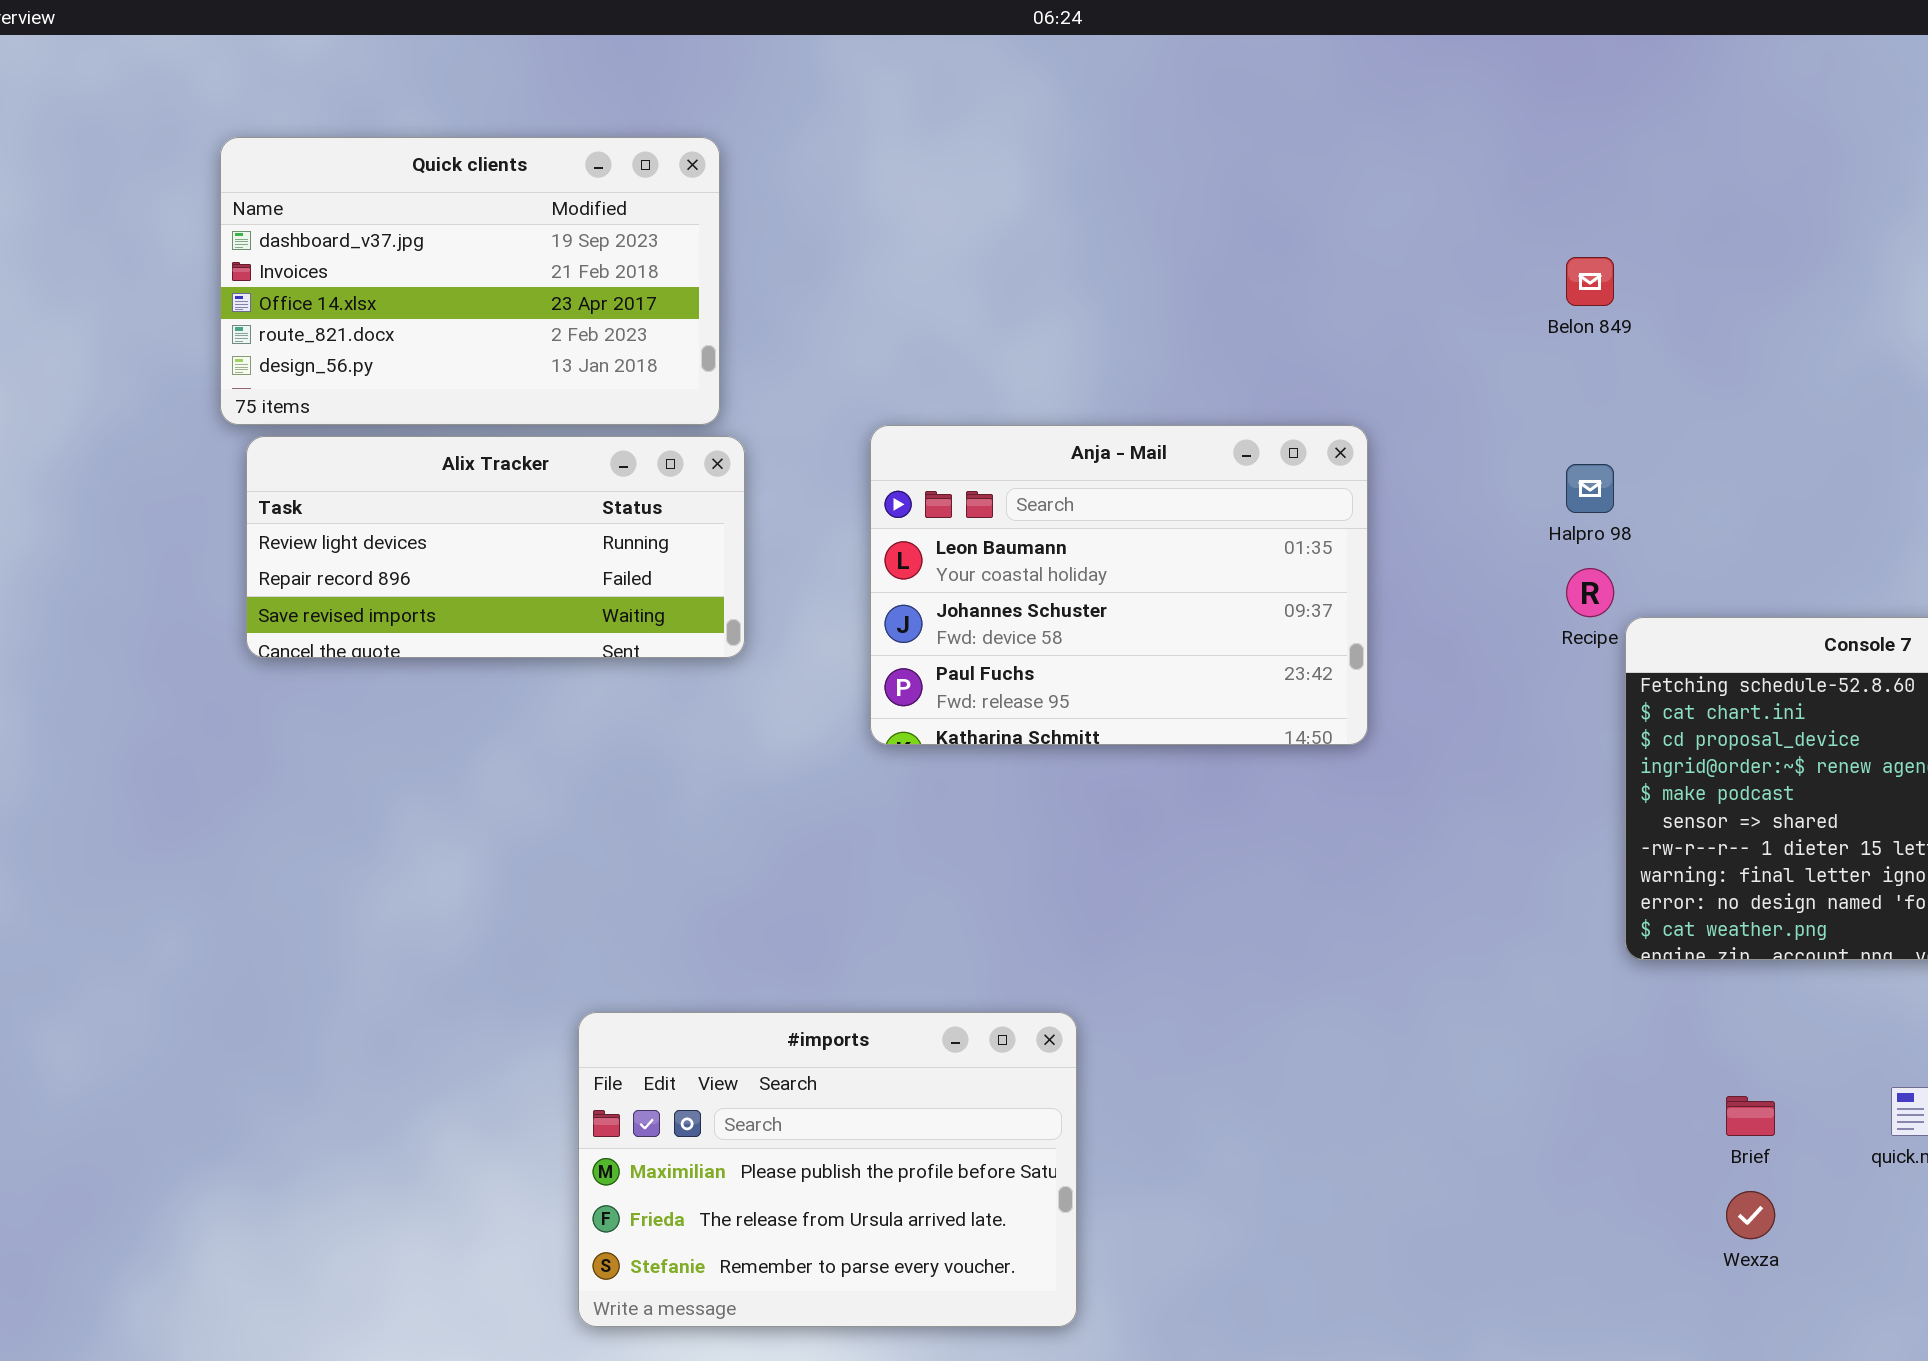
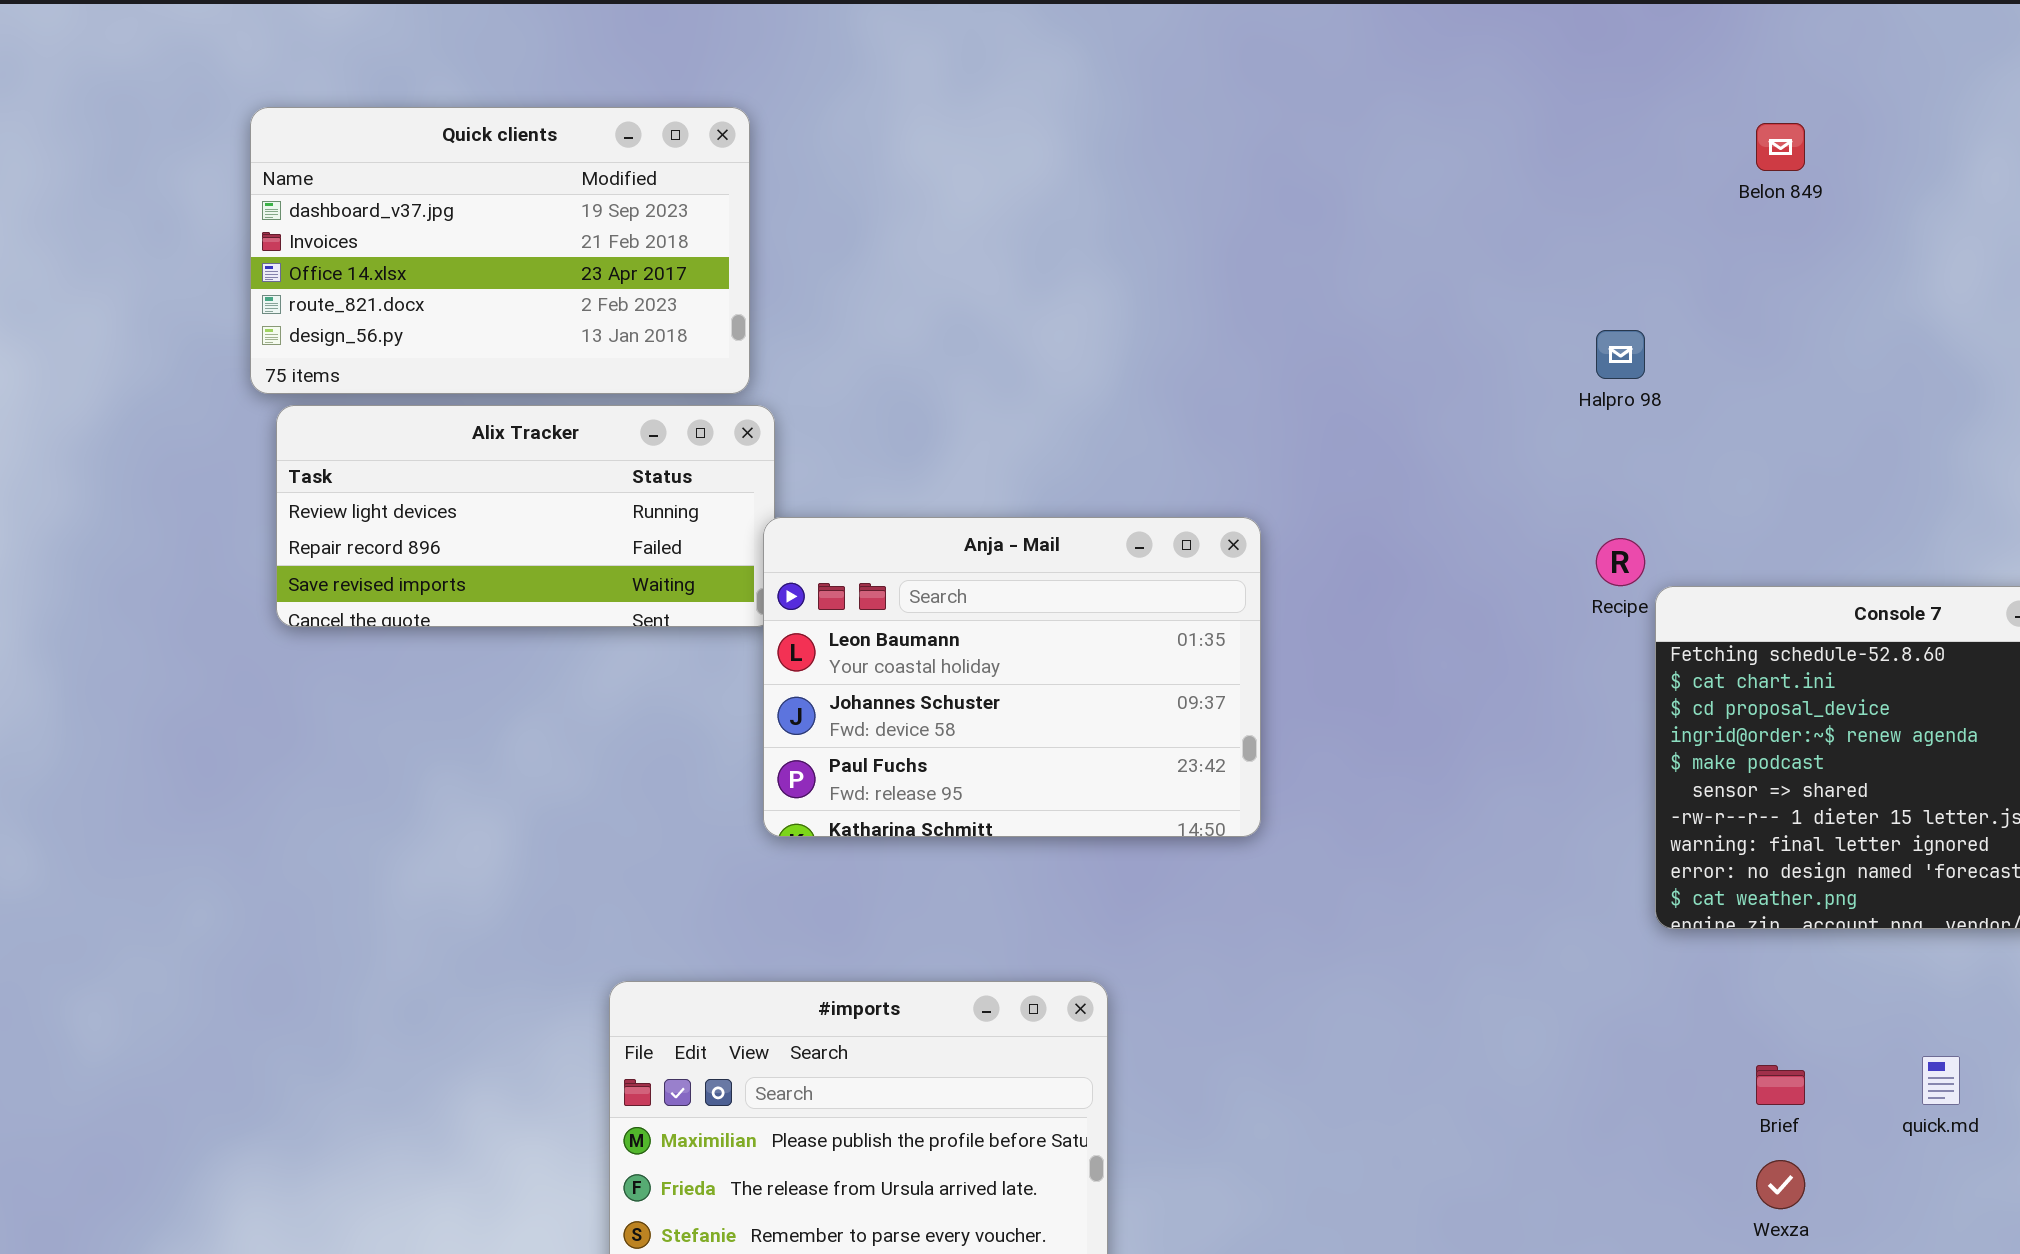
Belon 849: [1566,257,1614,306] -> [1756,123,1805,171], moved
Anja - Mail: [870,425,1368,745] -> [763,517,1261,837], moved
Halpro 98: [1566,464,1614,513] -> [1596,330,1645,379], moved

